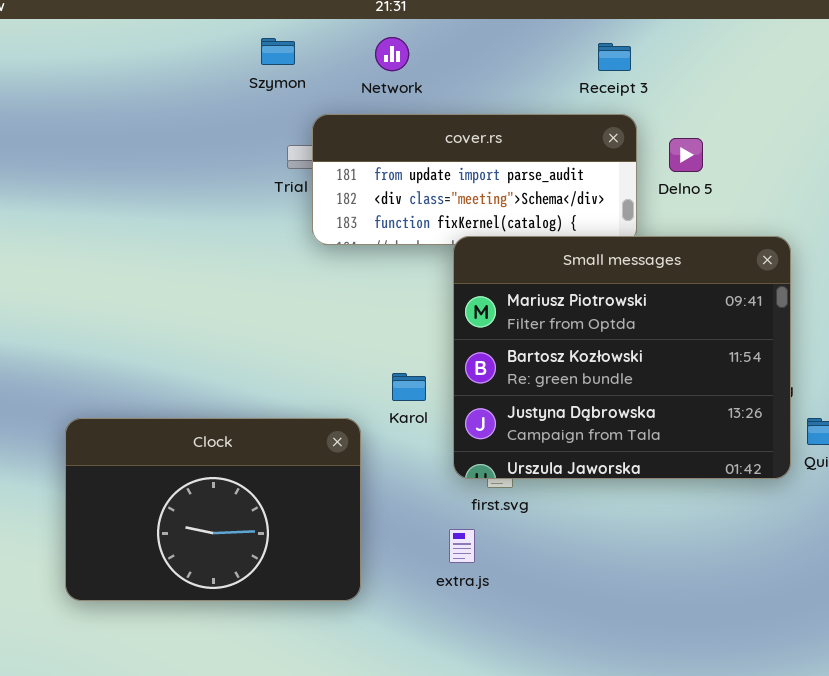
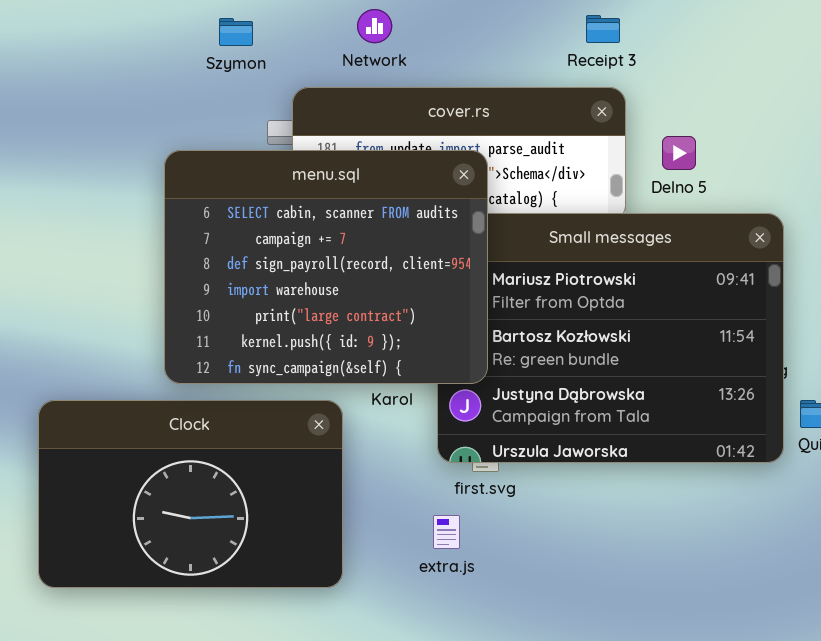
Szymon: [261,38,295,65] -> [219,18,253,46], moved
Delno 5: [669,138,703,172] -> [662,136,696,170], moved
menu.sql: none -> [164,150,488,384], opened

